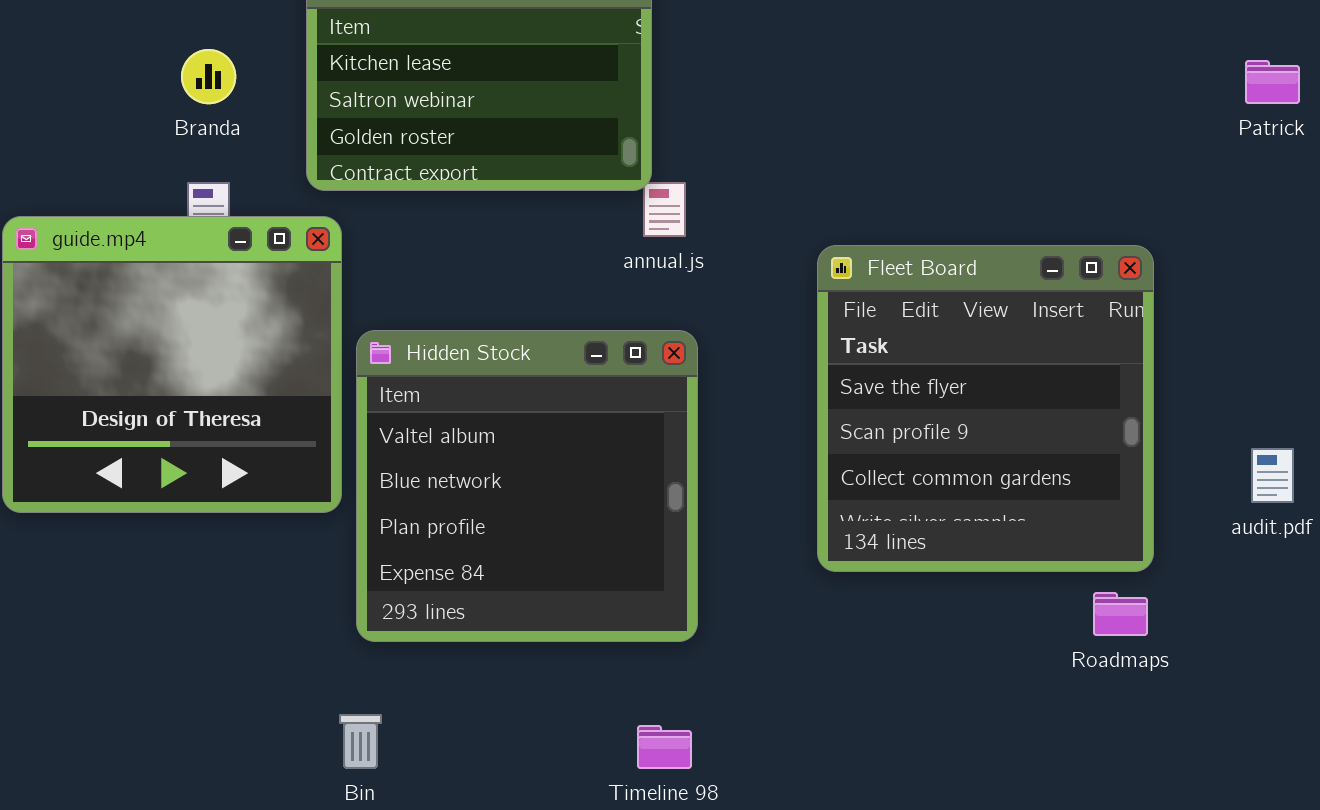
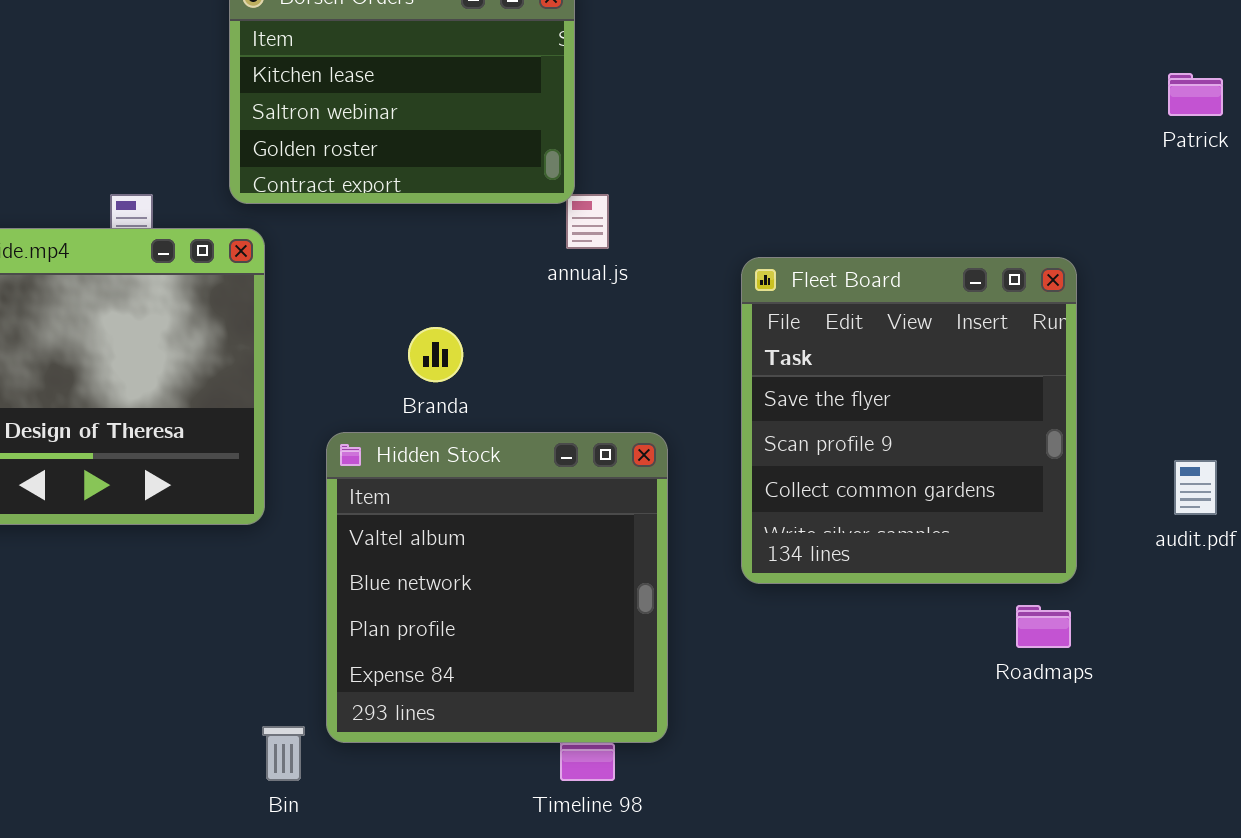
Branda: [181,49,236,104] -> [408,327,463,382], moved
Hidden Stock: [356,330,698,642] -> [326,432,668,743], moved

